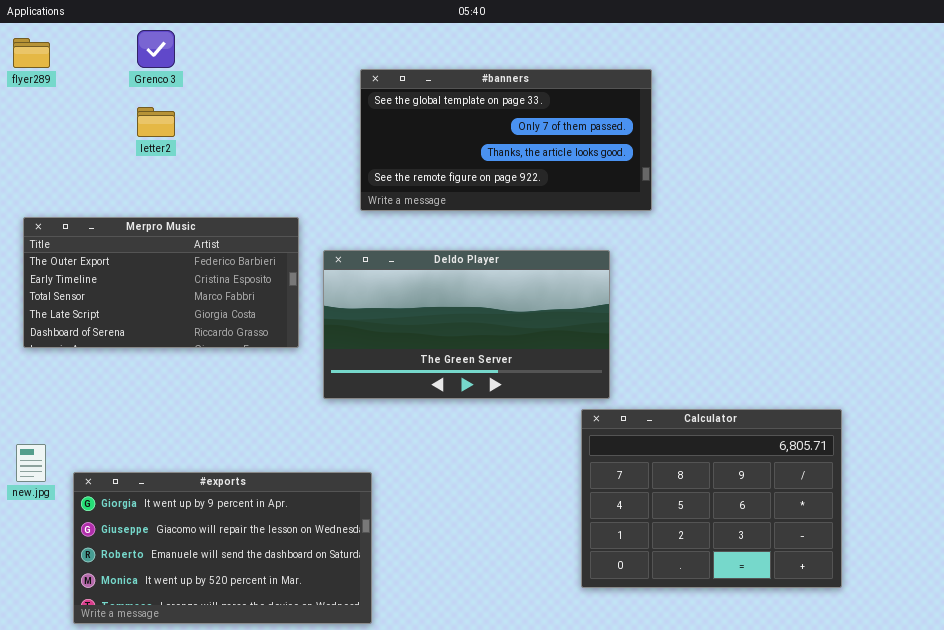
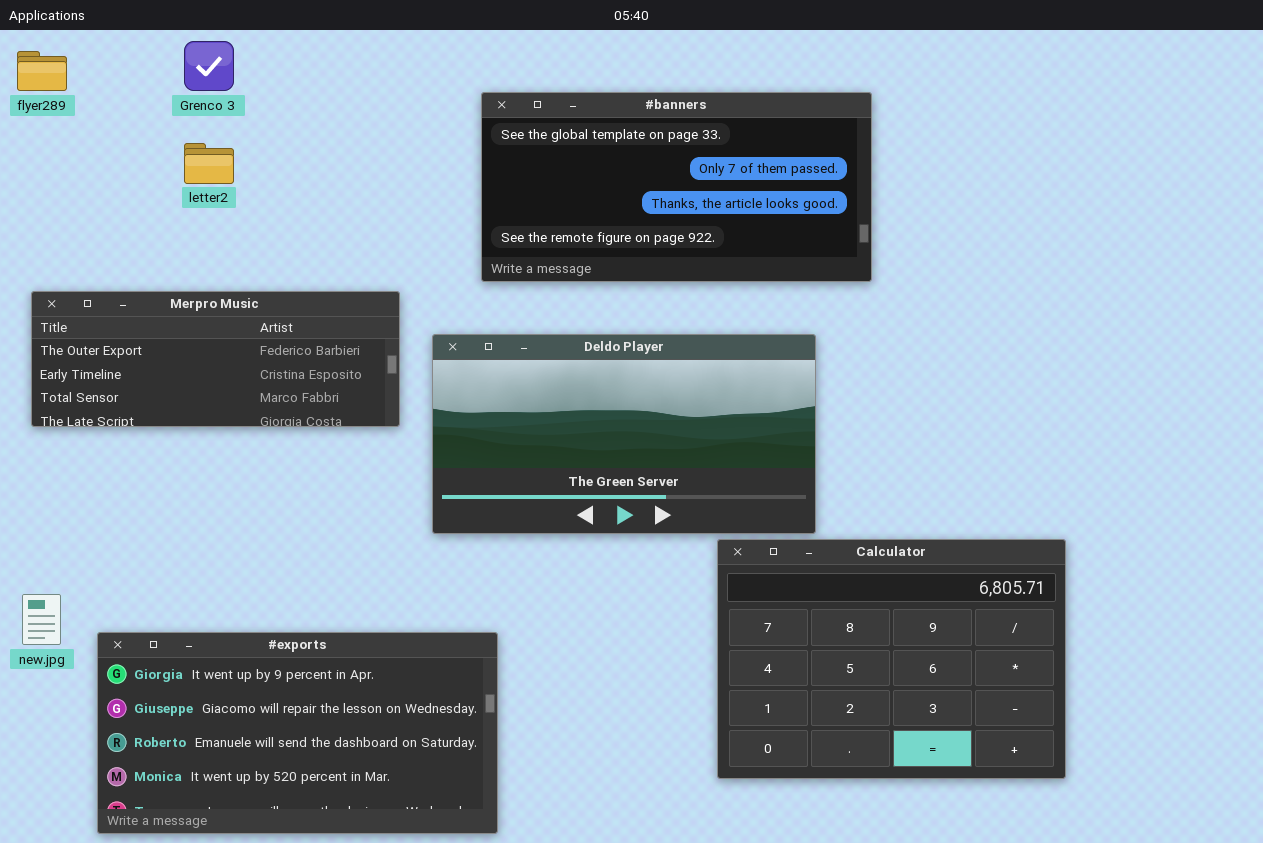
Merpro Music: [23,217,299,348] -> [31,291,400,427], resized
Calculator: [581,409,842,588] -> [717,539,1066,779], moved

